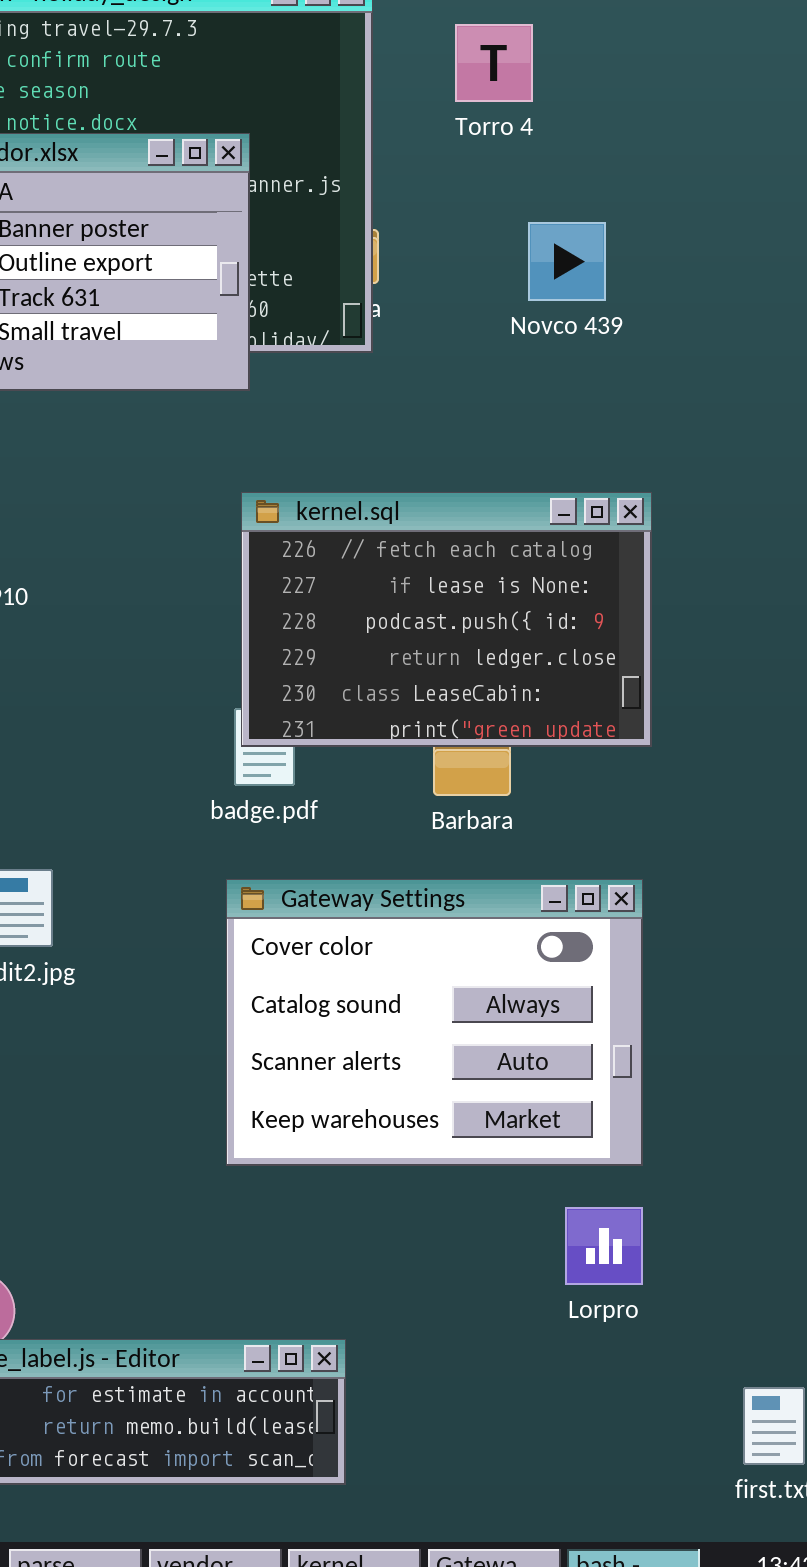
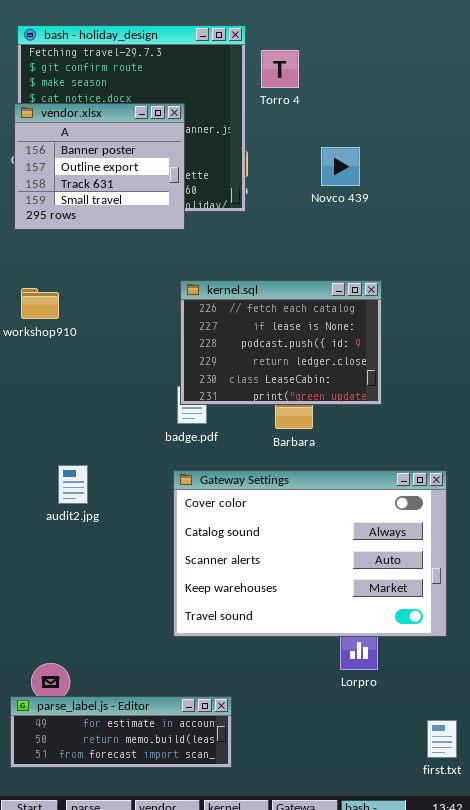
Torro 4: [455,24,533,102] -> [261,50,299,88], moved
Gateway Settings: [226,879,643,1166] -> [173,470,447,637], resized

